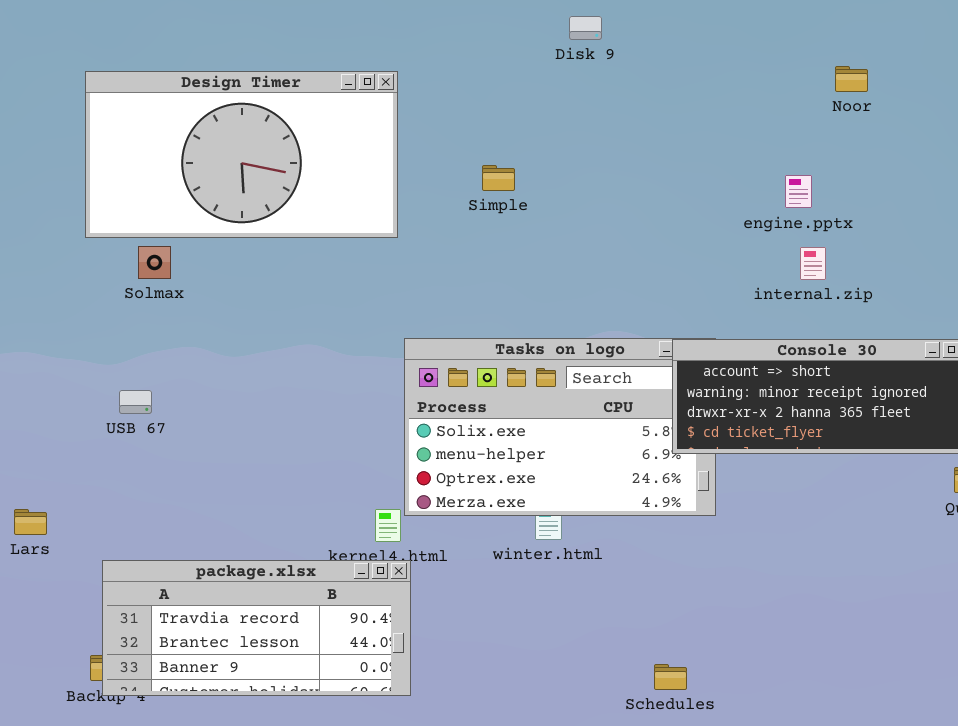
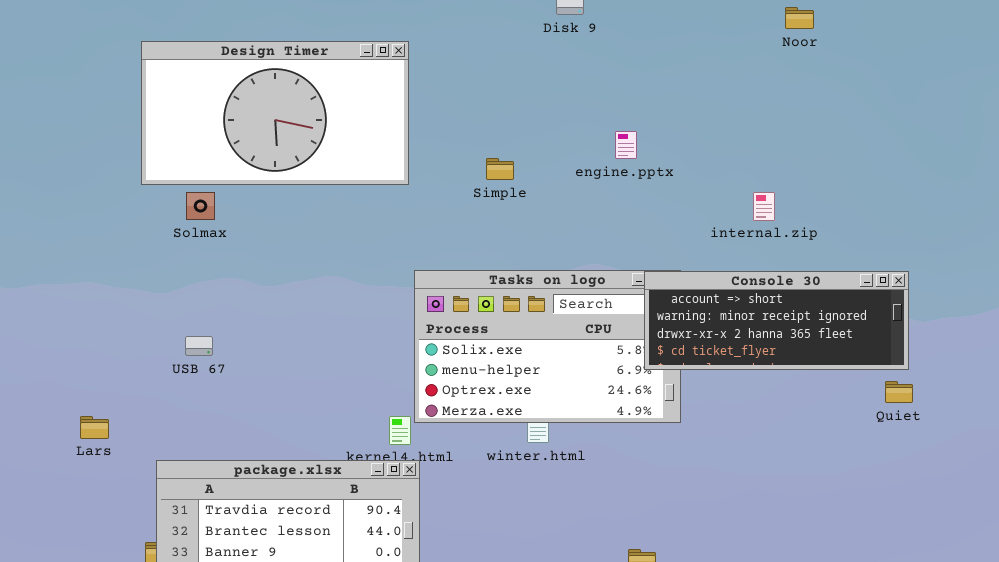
Noor: [835,66,868,92] -> [785,7,814,29], moved
Simple: [482,165,515,191] -> [486,158,514,180], moved
engine.pptx: [785,175,812,208] -> [615,131,637,159], moved
USB 67: [119,390,152,414] -> [185,336,213,356], moved

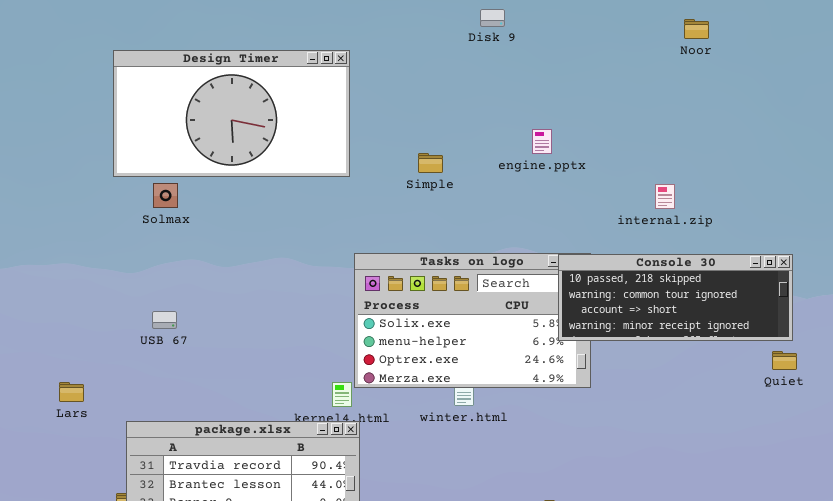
Console 30: [644,271,909,370] -> [558,254,793,341], scrolled up 2 rows

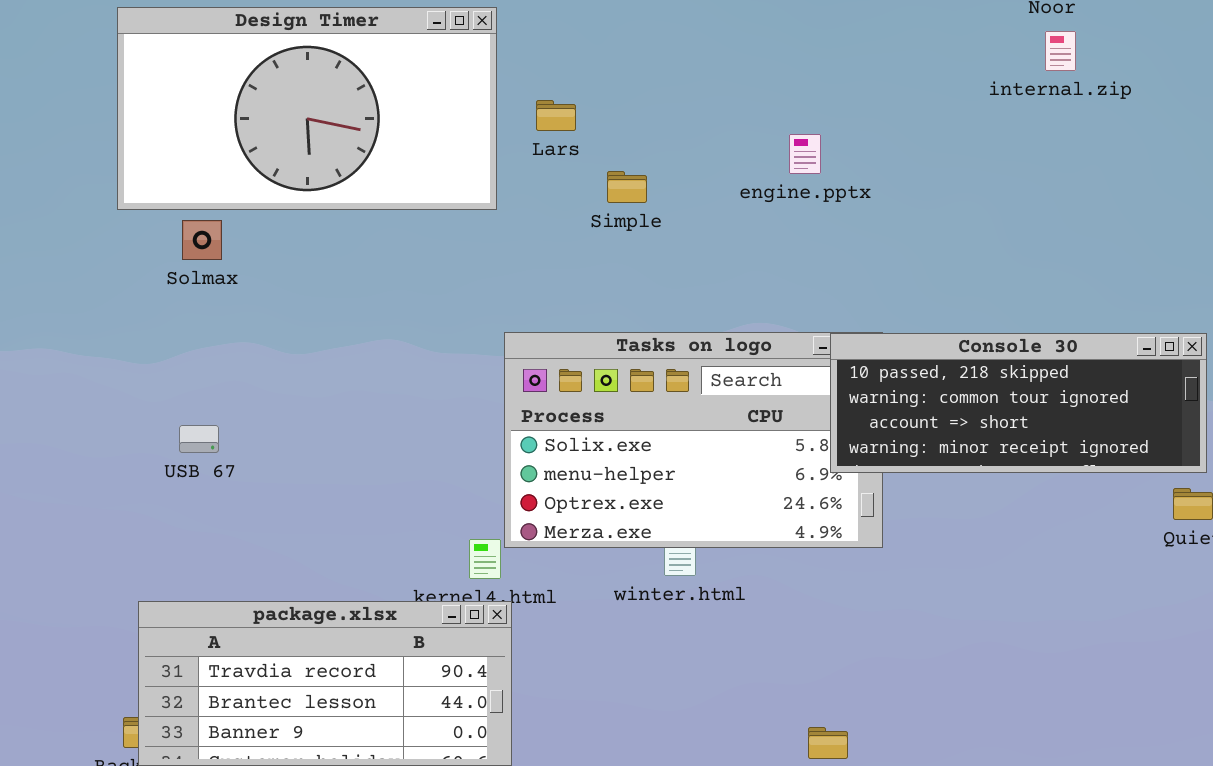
internal.zip: [655,184,675,209] -> [1045,31,1076,71], moved
Lars: [59,382,84,402] -> [536,100,576,131], moved

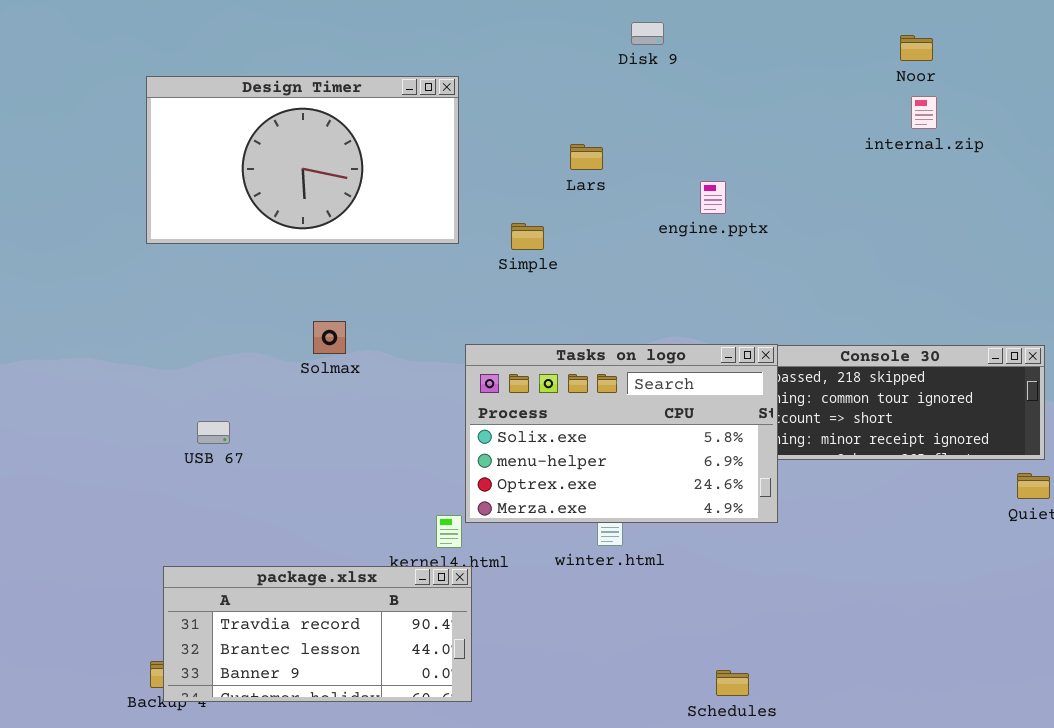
Lars: [536,100,576,131] -> [570,144,603,170], moved
Simple: [607,171,647,203] -> [511,223,544,250], moved
Solmax: [182,220,222,260] -> [313,321,346,354], moved
Tasks on logo: [504,332,883,548] -> [465,344,778,523], raised

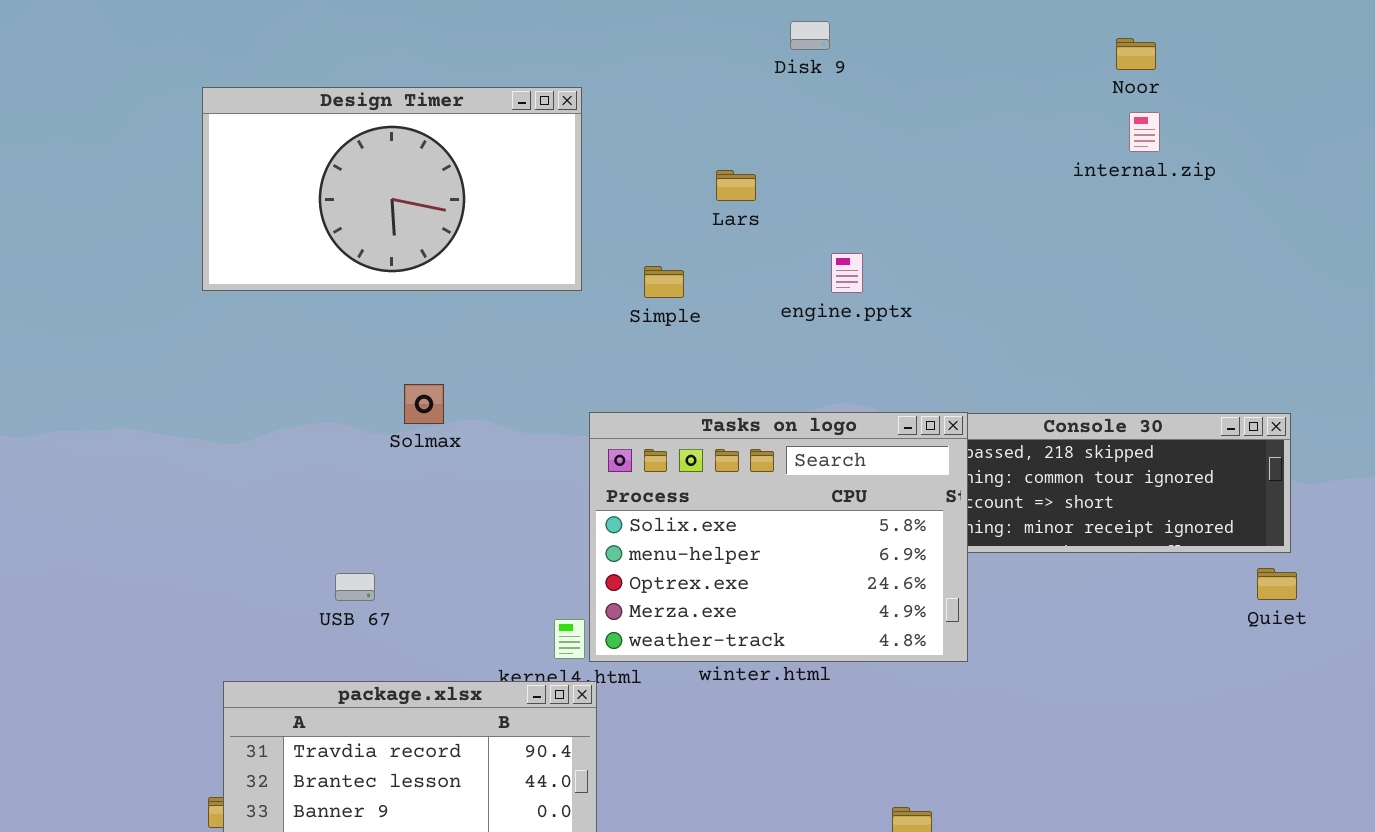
engine.pptx: [700,181,726,214] -> [831,253,863,293], moved
Tasks on logo: [465,344,778,523] -> [589,412,968,662], resized
USB 67: [197,421,230,444] -> [335,573,375,601], moved

